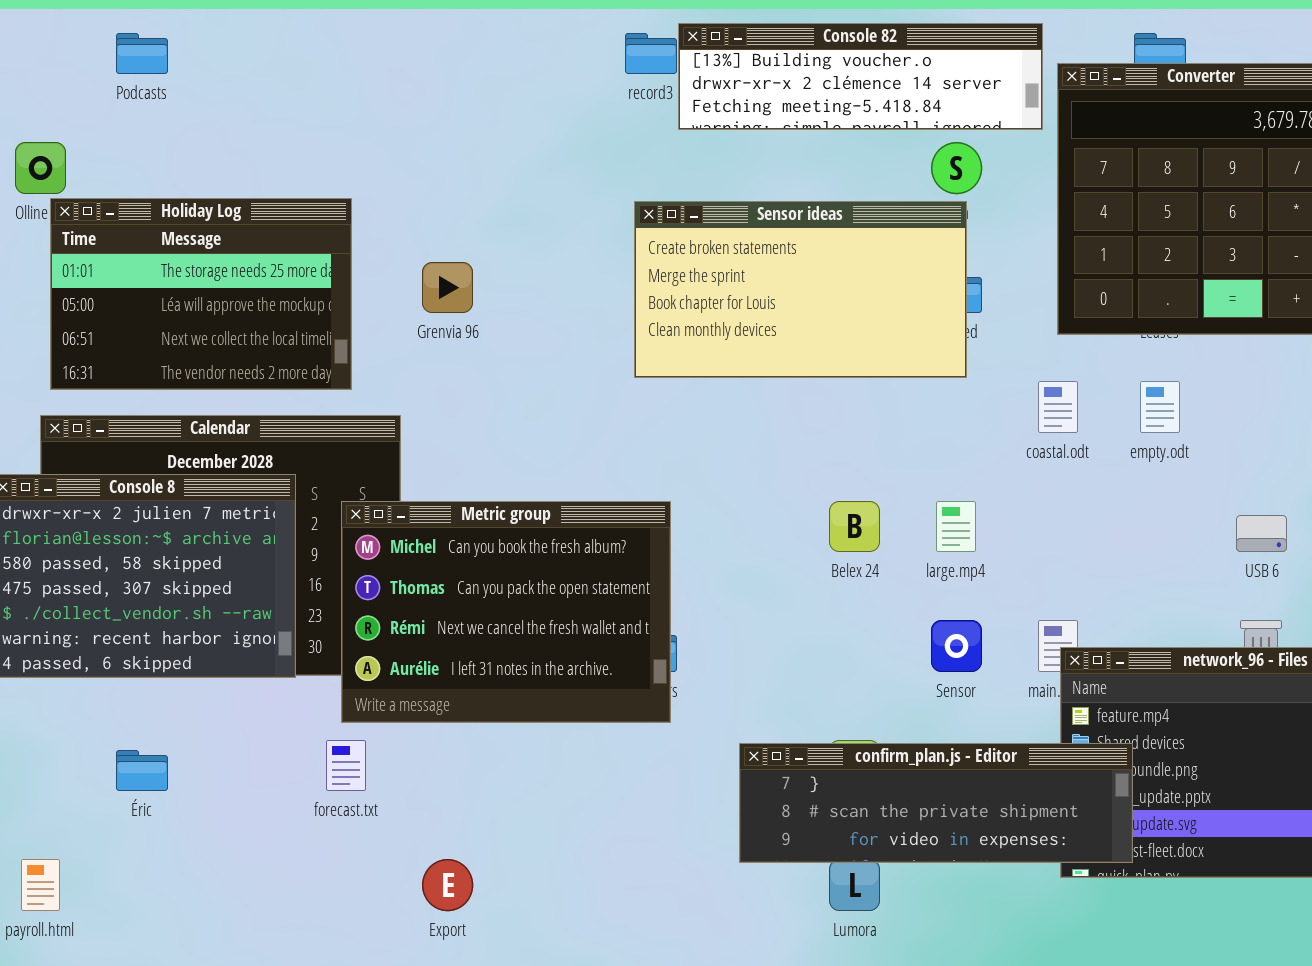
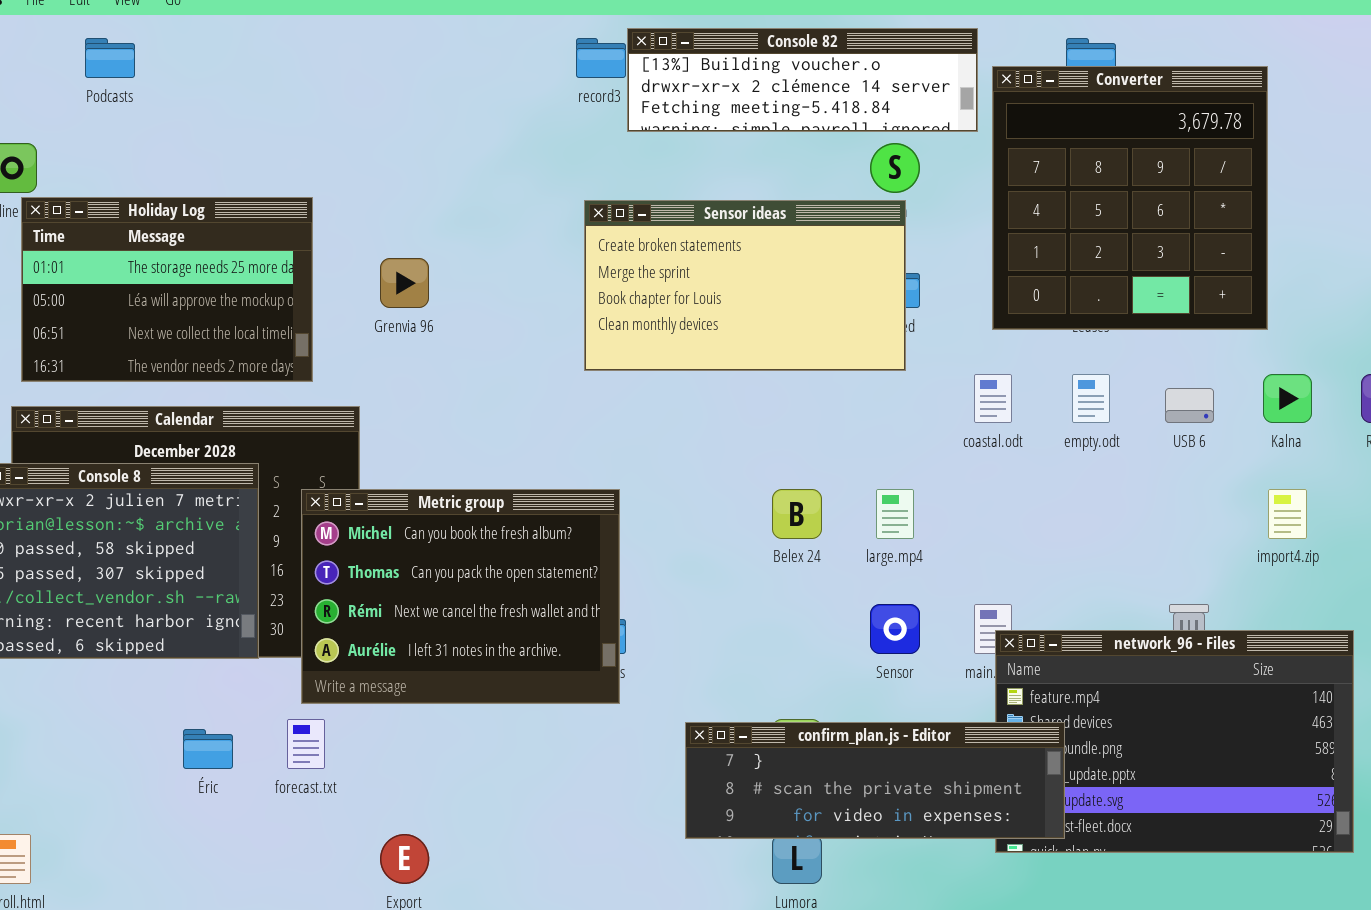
USB 6: [1236,515,1287,552] -> [1165,388,1214,423], moved
Éric: [116,750,168,791] -> [183,729,233,769], moved

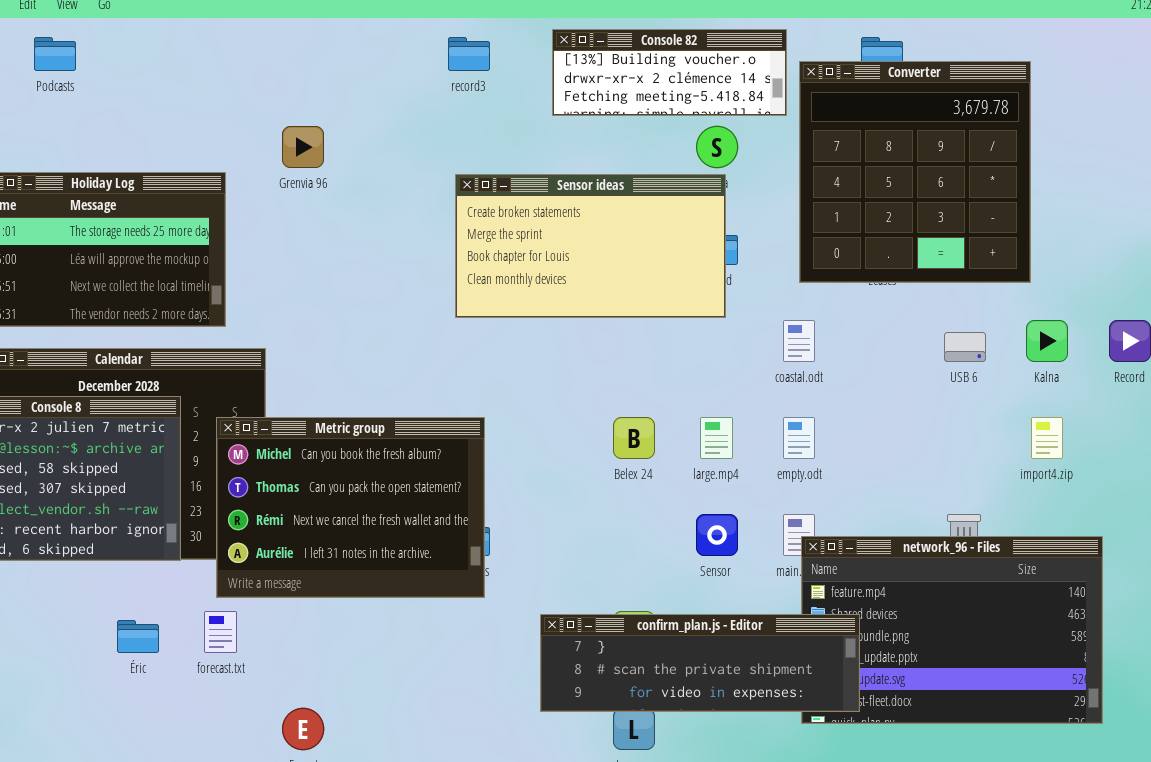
Console 82: [627,28,978,132] -> [552,29,787,116], resized
Grenvia 96: [380,258,429,308] -> [282,126,324,168], moved
empty.odt: [1072,374,1110,423] -> [783,417,815,459], moved

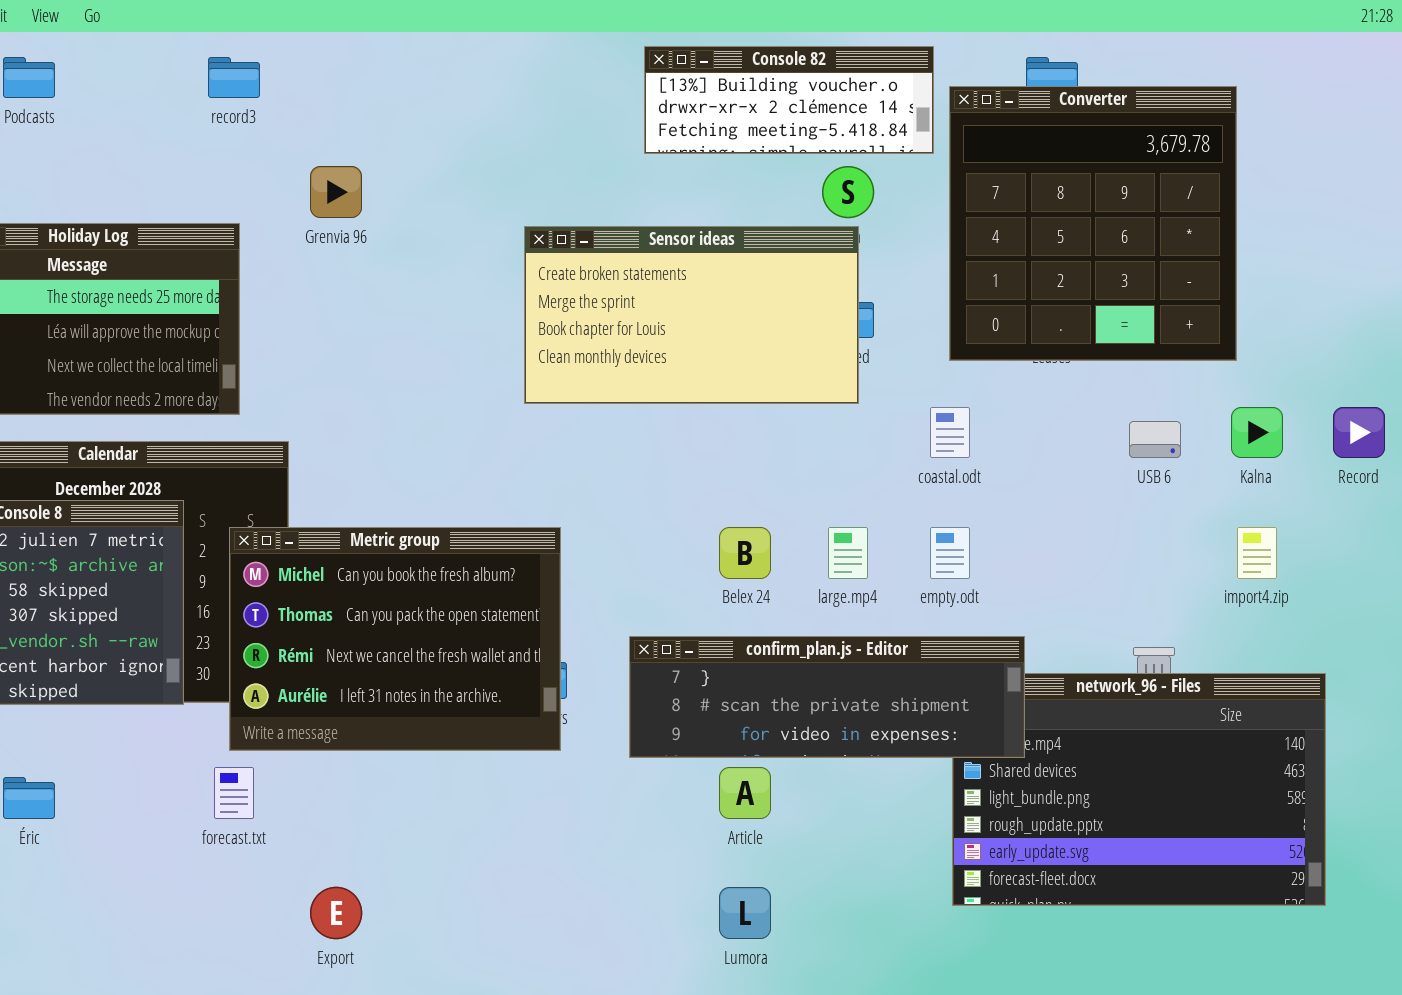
record3: [448,37,490,71] -> [208,57,260,98], moved
confirm_plan.js - Editor: [540,614,860,712] -> [629,636,1025,758], moved
Éric: [117,620,159,653] -> [3,777,55,819], moved

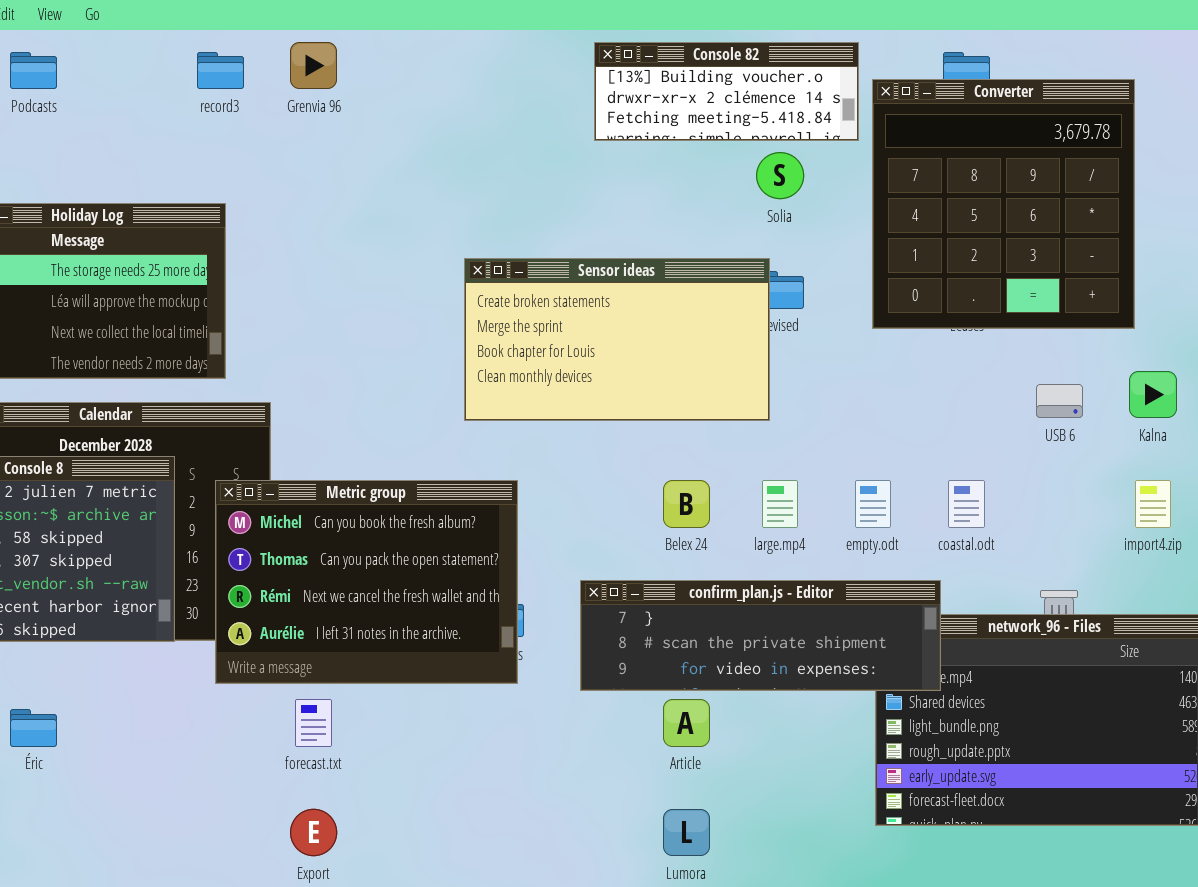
Grenvia 96: [310,166,362,218] -> [290,42,337,89], moved
Sensor ideas: [524,226,859,404] -> [464,258,770,421], moved
coastal.odt: [930,407,970,458] -> [948,480,985,528], moved
forecast.txt: [214,767,254,819] -> [295,699,332,747], moved

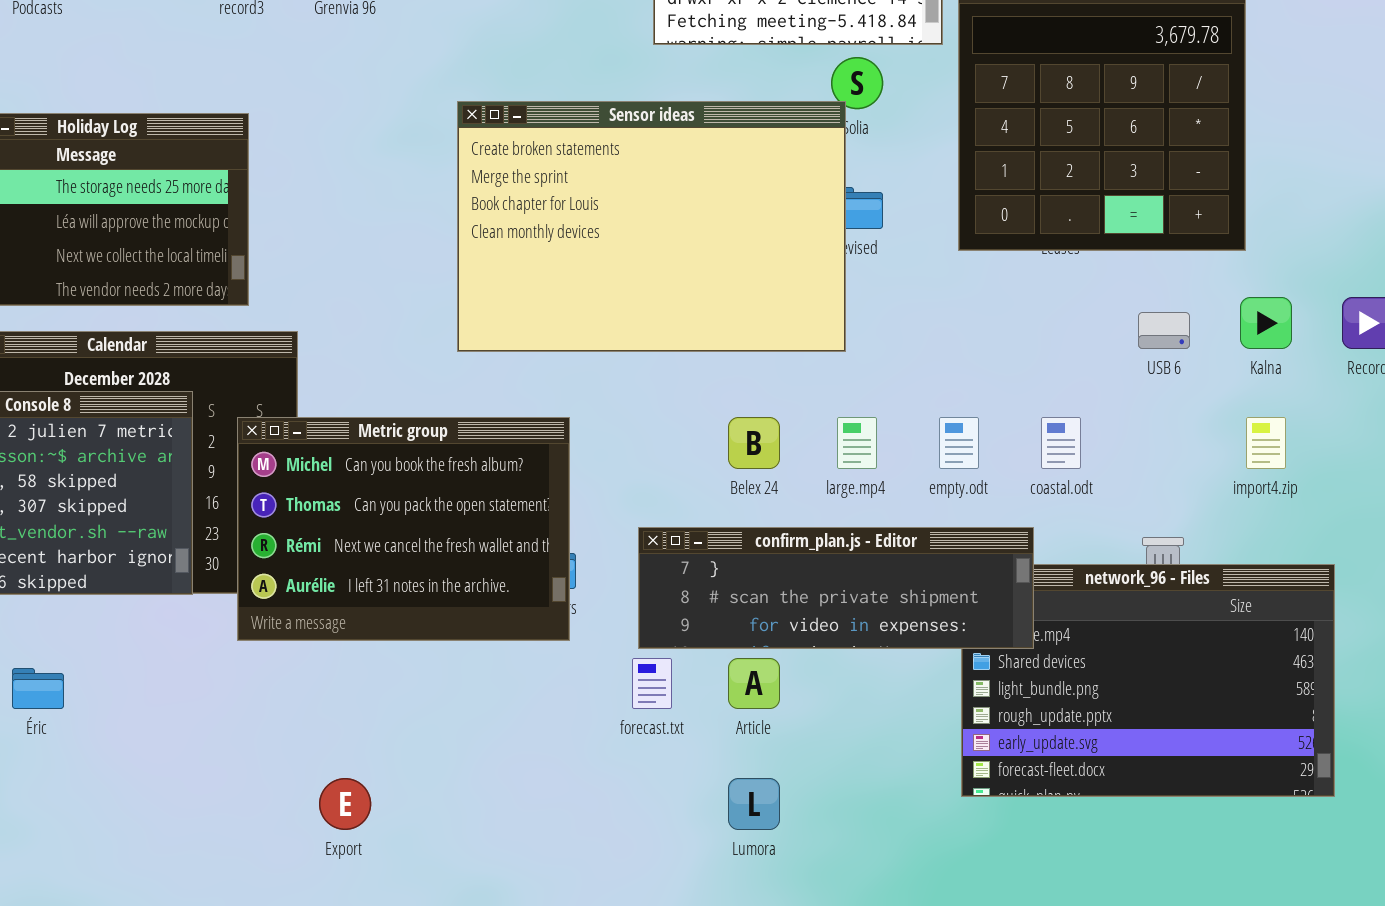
Sensor ideas: [464,258,770,421] -> [457,101,846,352], resized
forecast.txt: [295,699,332,747] -> [632,658,672,709], moved

